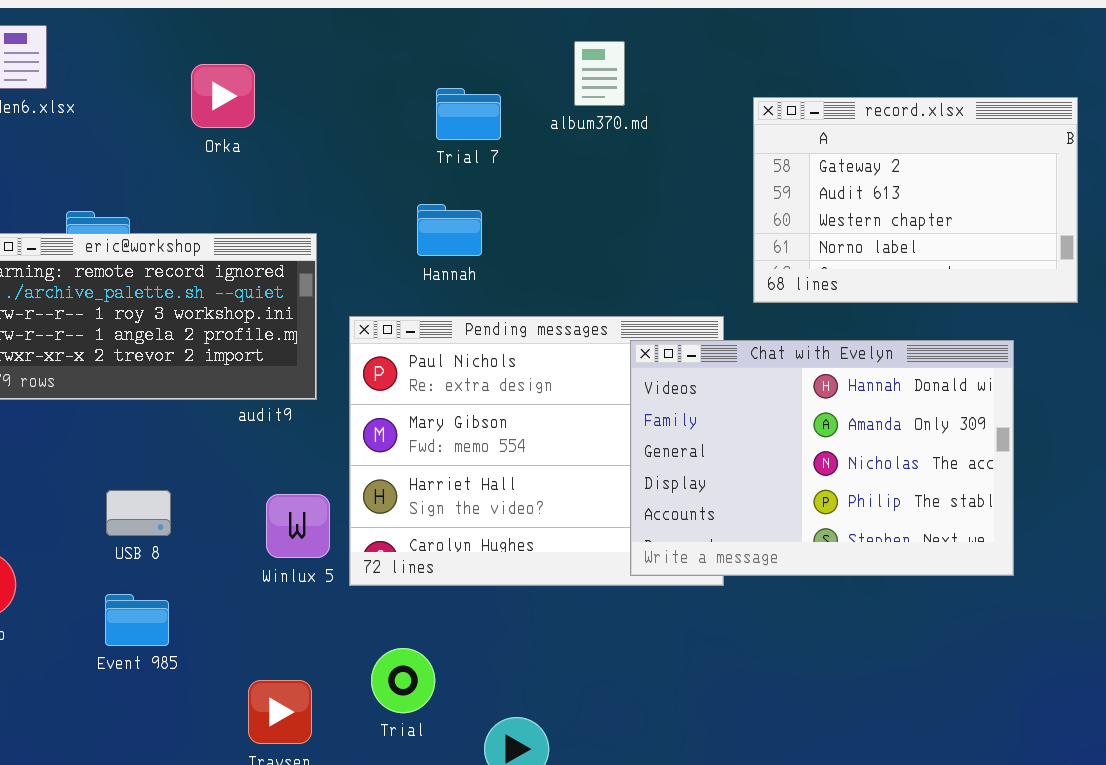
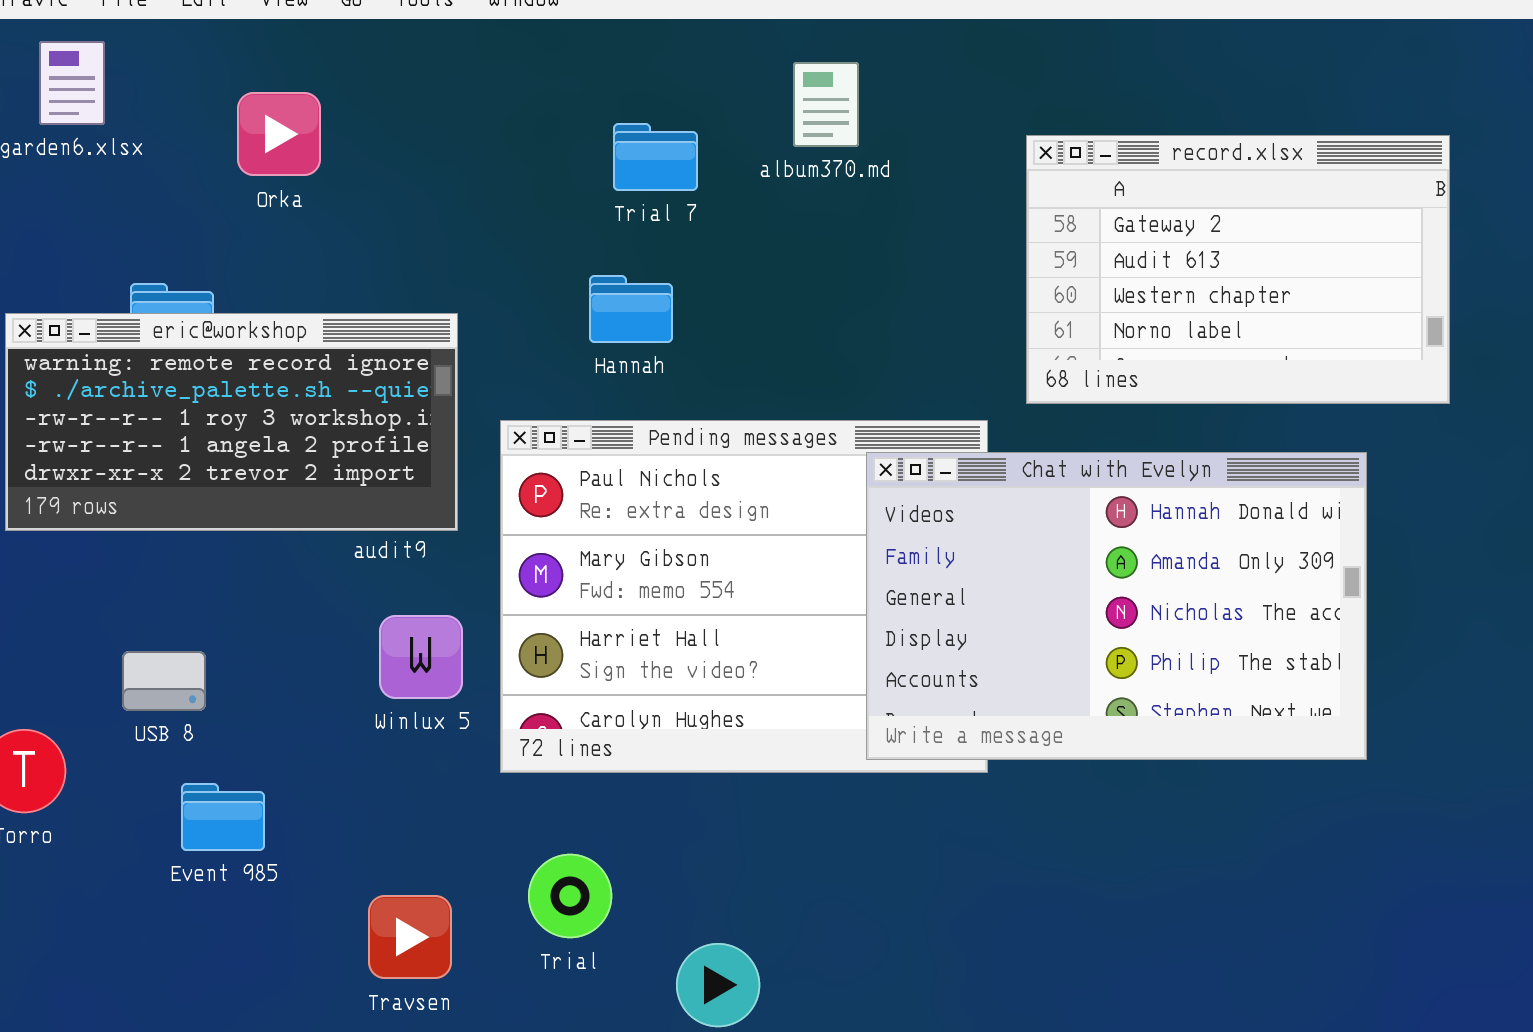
Orka: [191,64,255,128] -> [237,92,321,176], moved
USB 8: [106,490,171,536] -> [122,651,206,711], moved
Winlux 5: [266,494,330,558] -> [379,615,463,699], moved

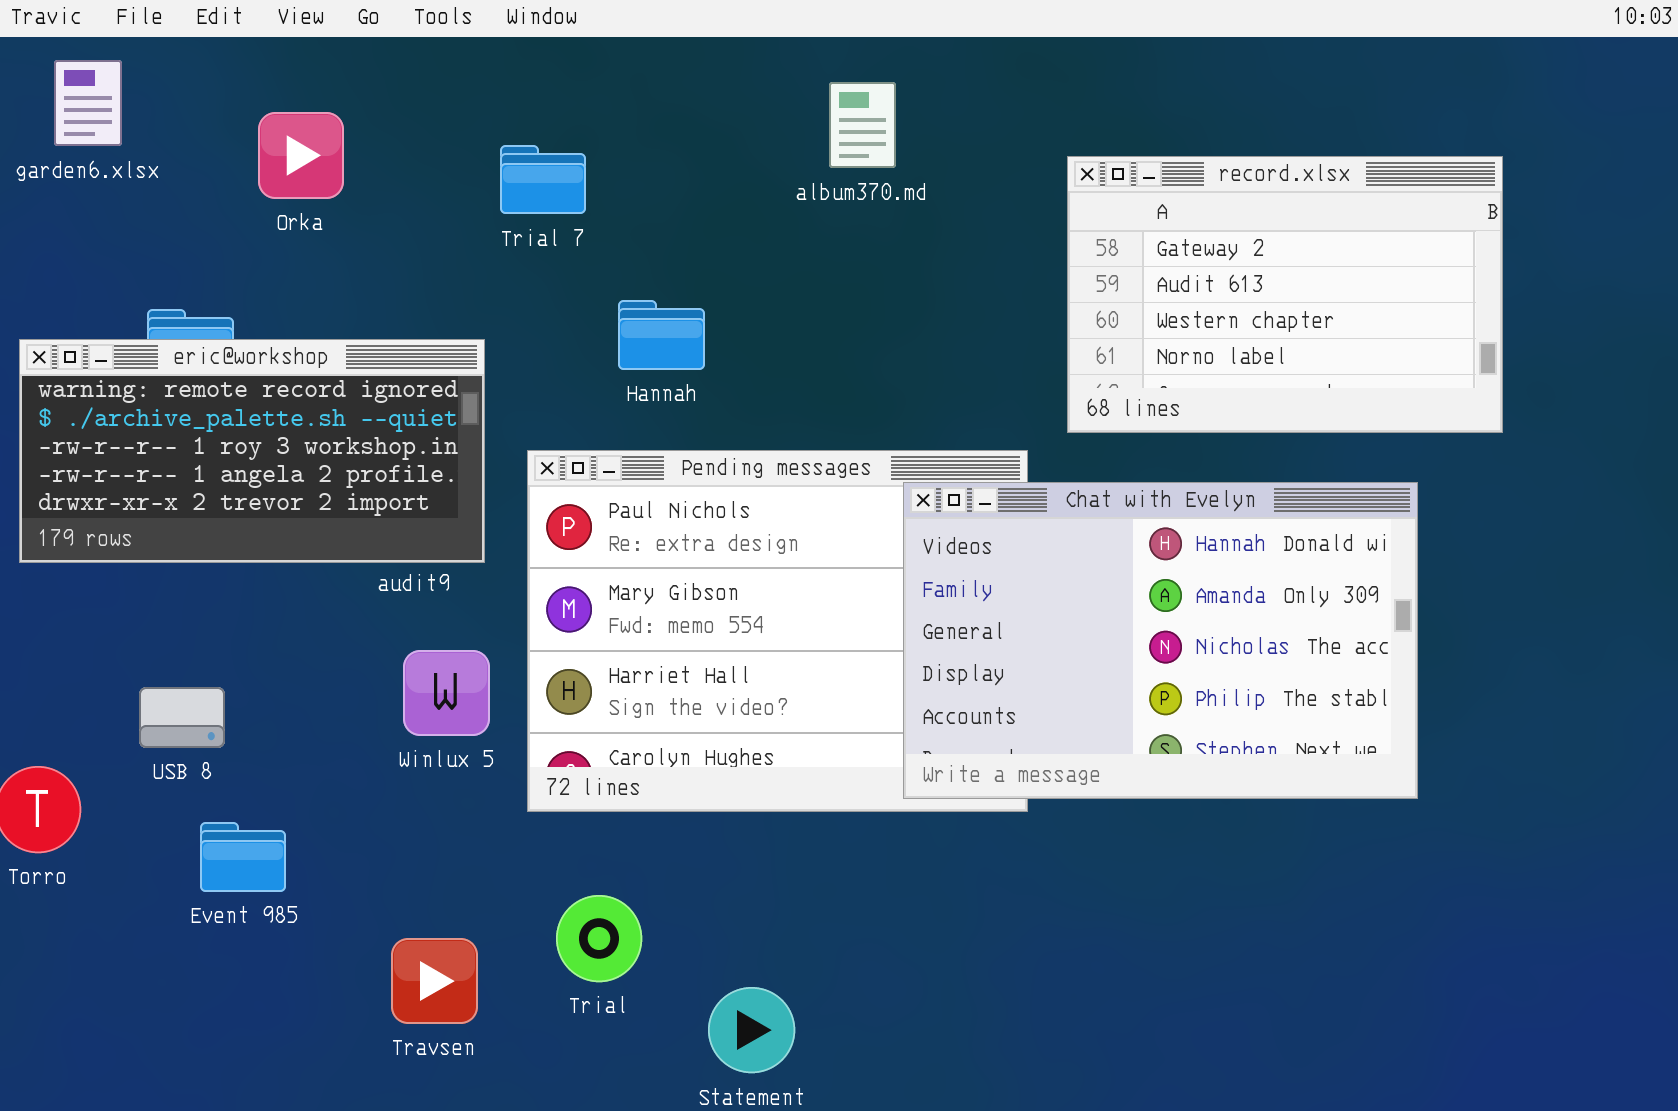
Trial 7: [613,123,698,191] -> [500,145,586,214], moved

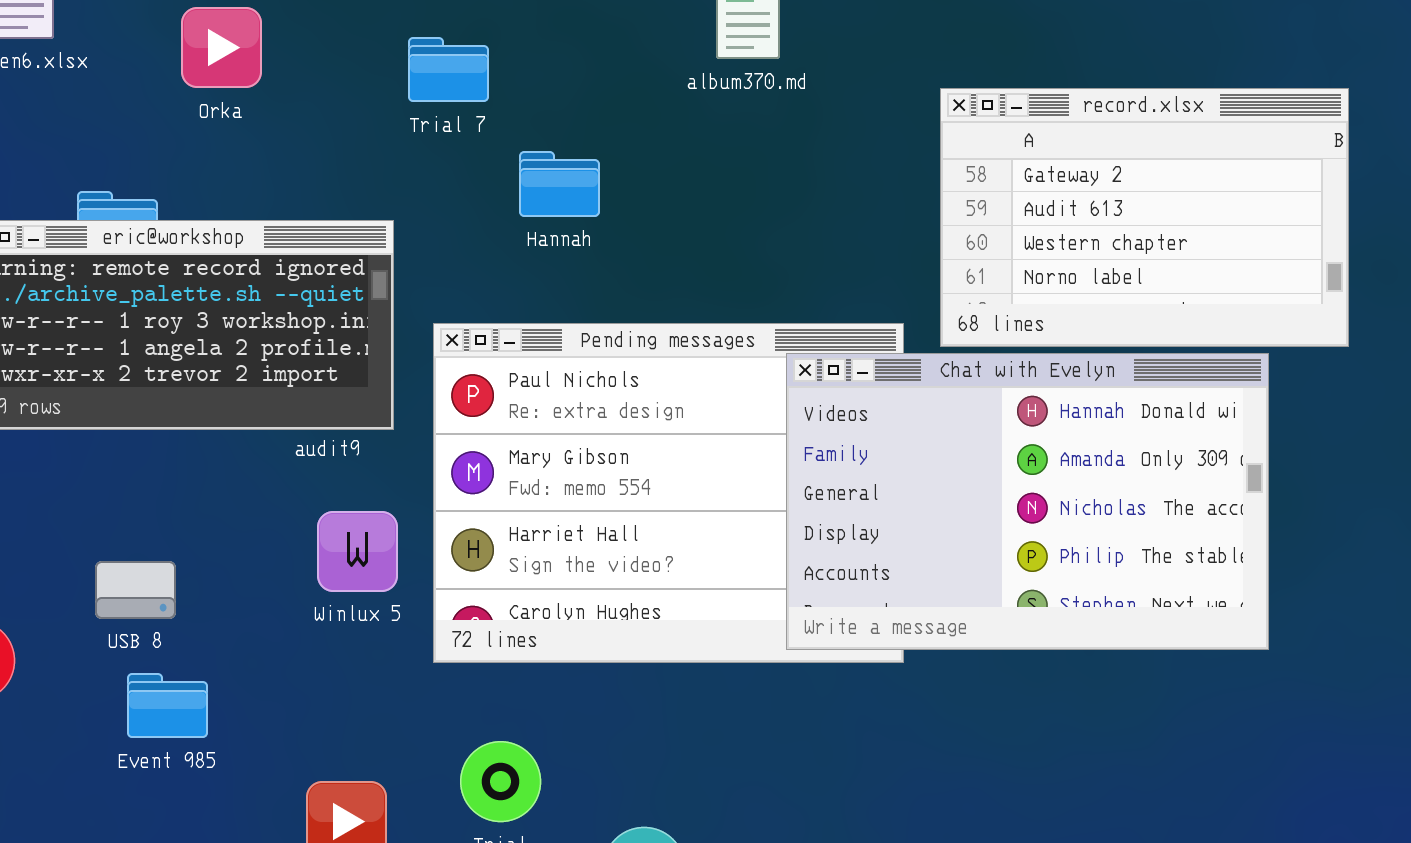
record.xlsx: [1067,156,1503,433] -> [940,88,1349,347], moved
Hannah: [618,300,705,370] -> [519,151,600,217], moved
USB 8: [139,687,225,748] -> [95,561,176,619], moved

